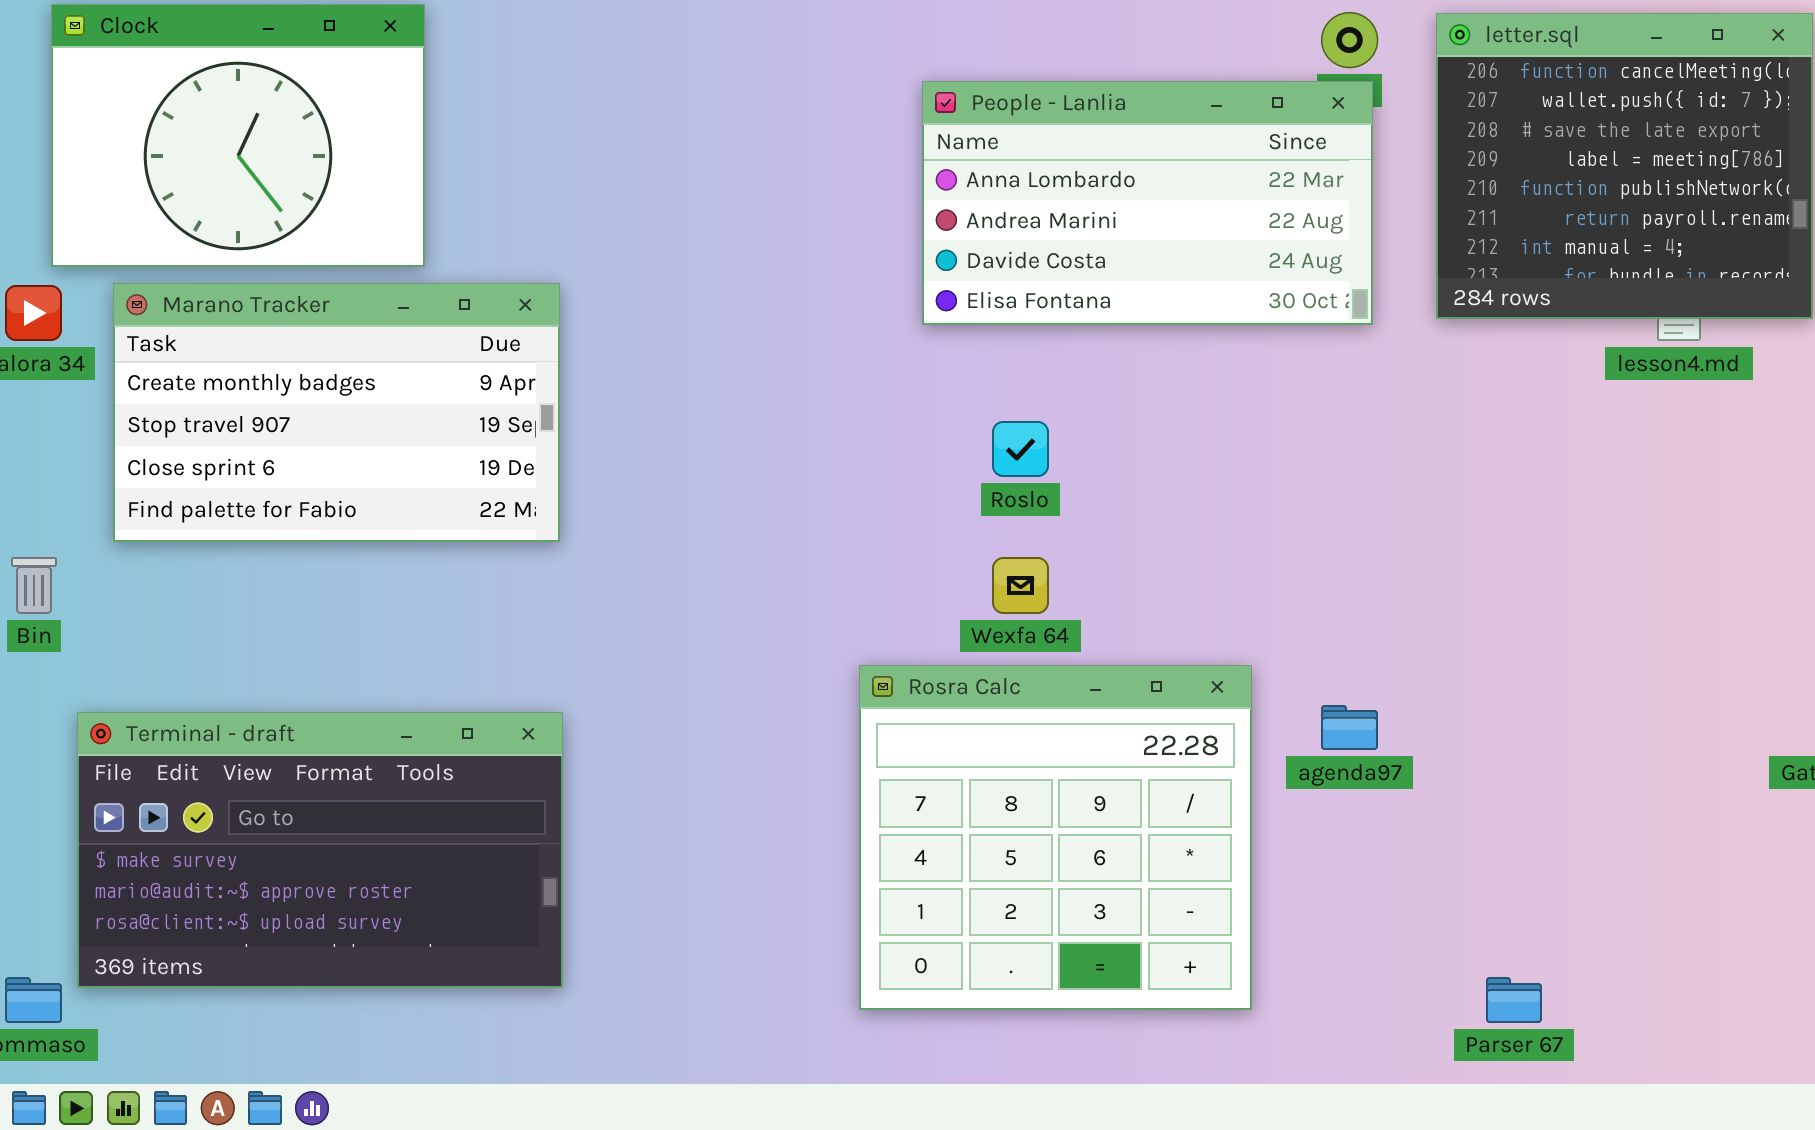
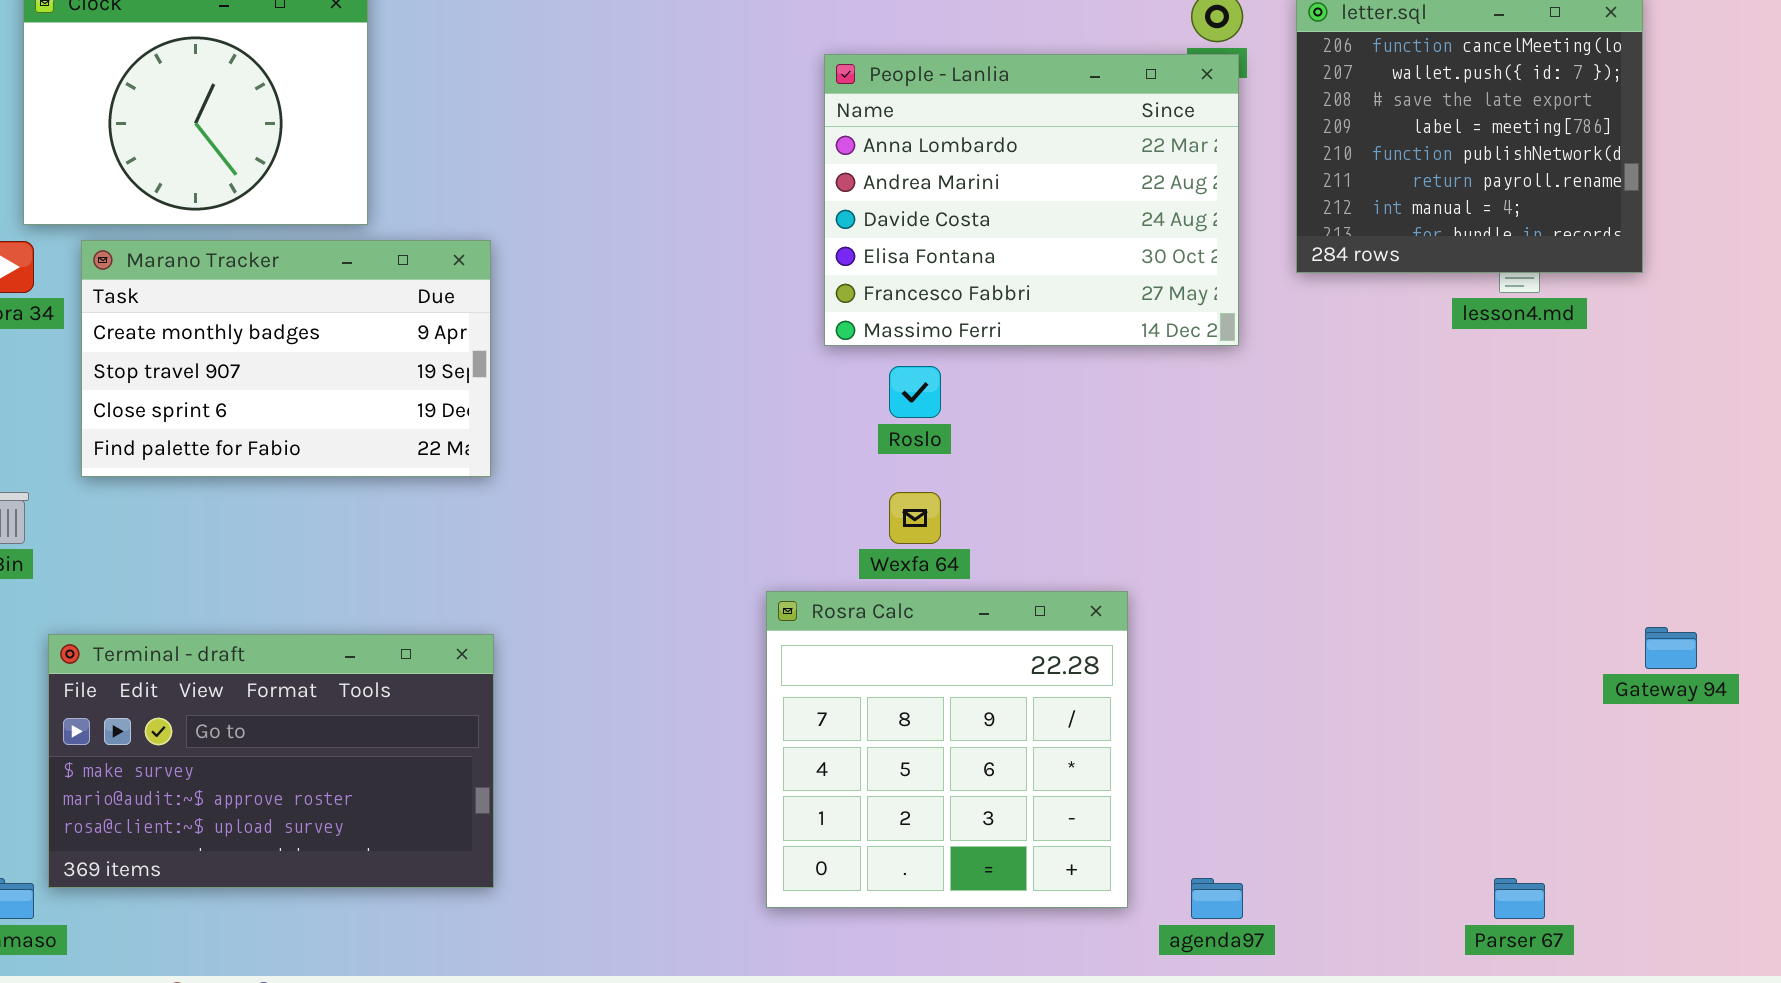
People - Lanlia: [922,81,1373,325] -> [824,54,1239,346], resized
agenda97: [1321,705,1378,750] -> [1191,878,1243,919], moved
Parser 67: [1486,977,1542,1023] -> [1494,878,1545,919], moved

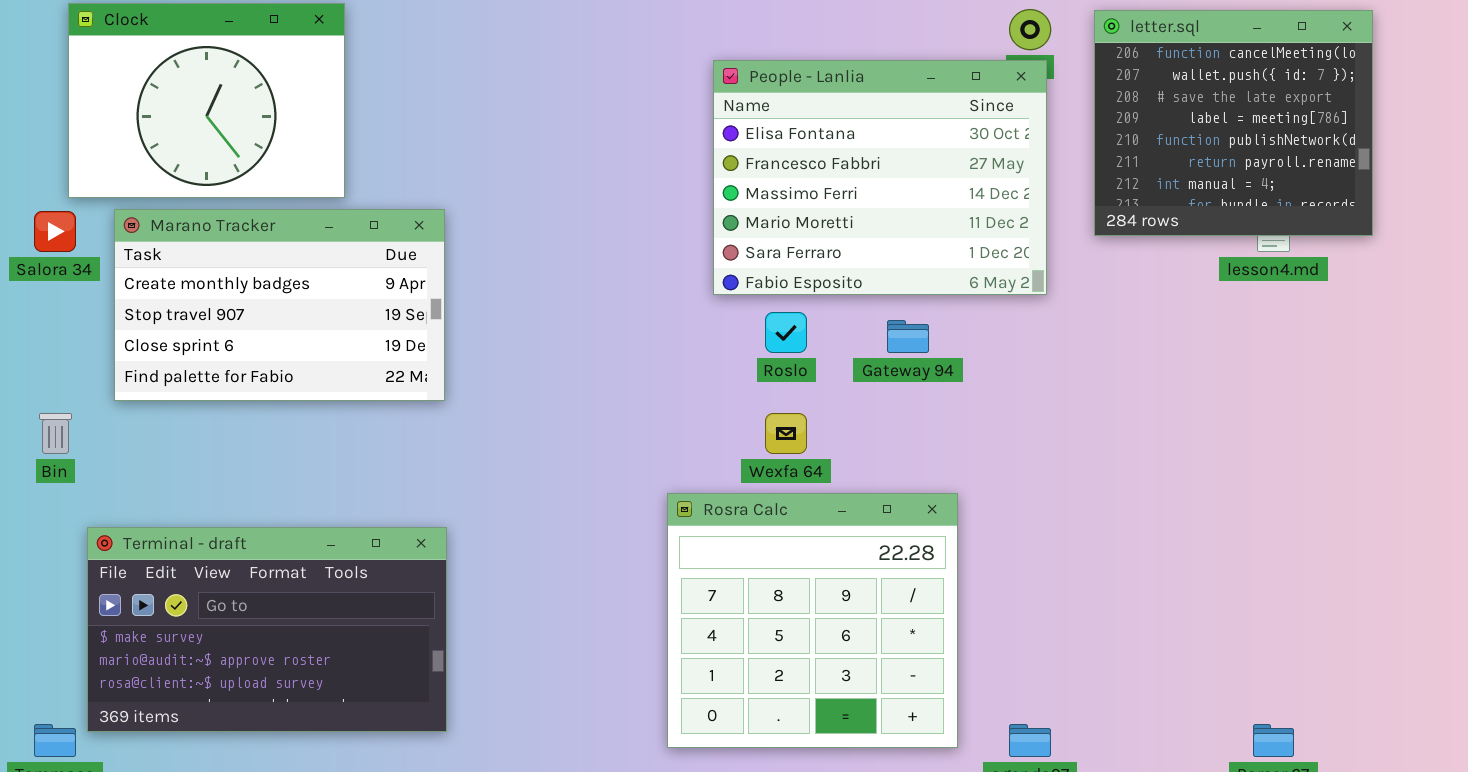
People - Lanlia: [824,54,1239,346] -> [713,60,1047,295], scrolled down 3 rows
Gateway 94: [1645,627,1697,669] -> [887,320,929,353], moved

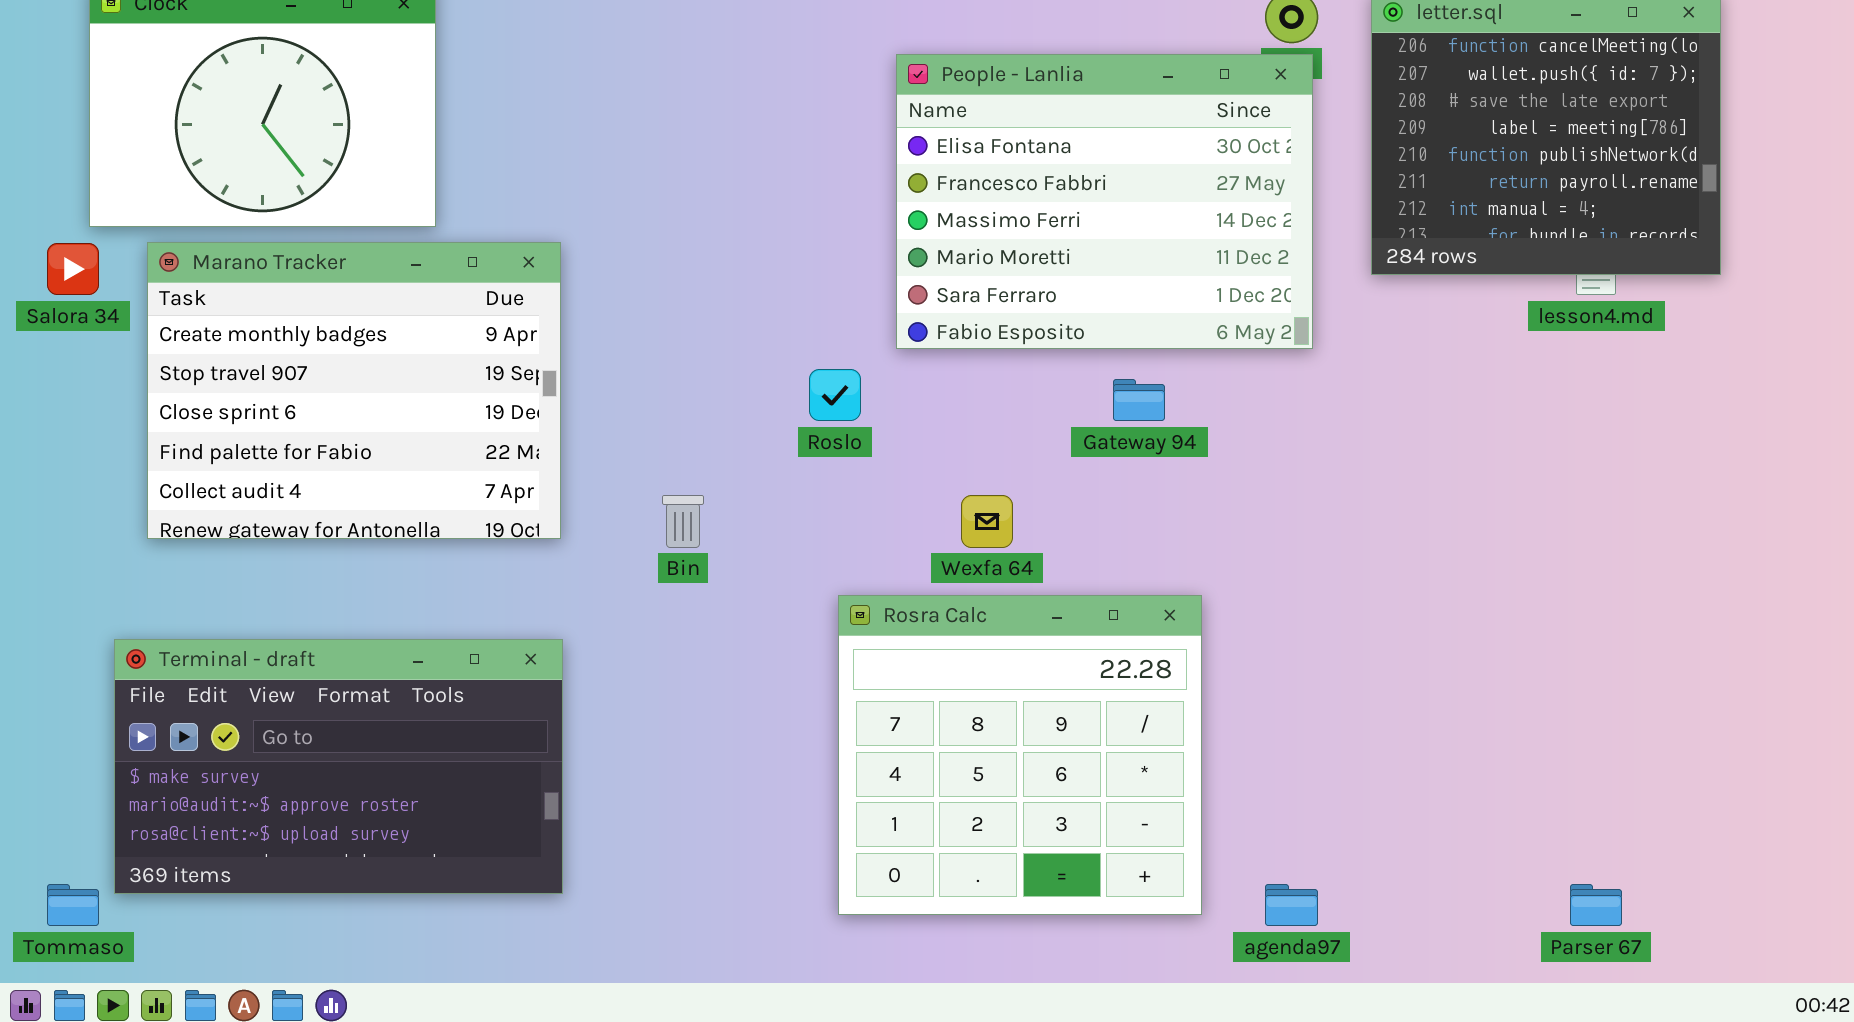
Marano Tracker: [114,209,445,401] -> [147,242,561,539], resized
Roslo: [765,312,807,353] -> [809,369,861,421], moved
Bin: [39,413,72,454] -> [662,495,704,548], moved

